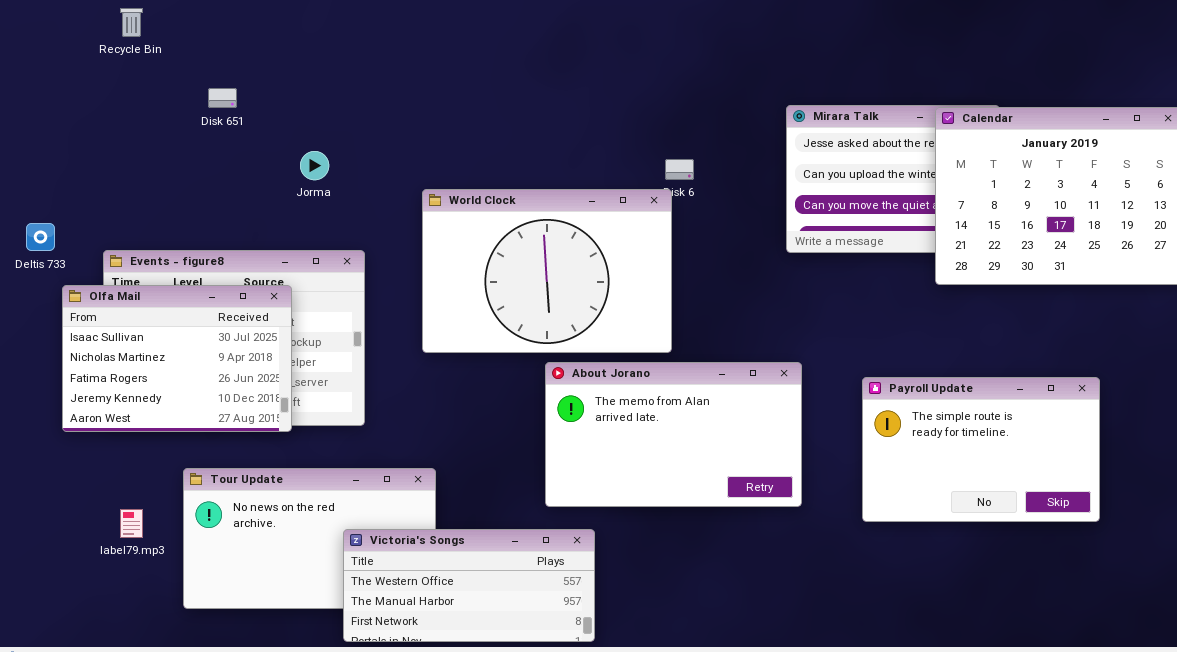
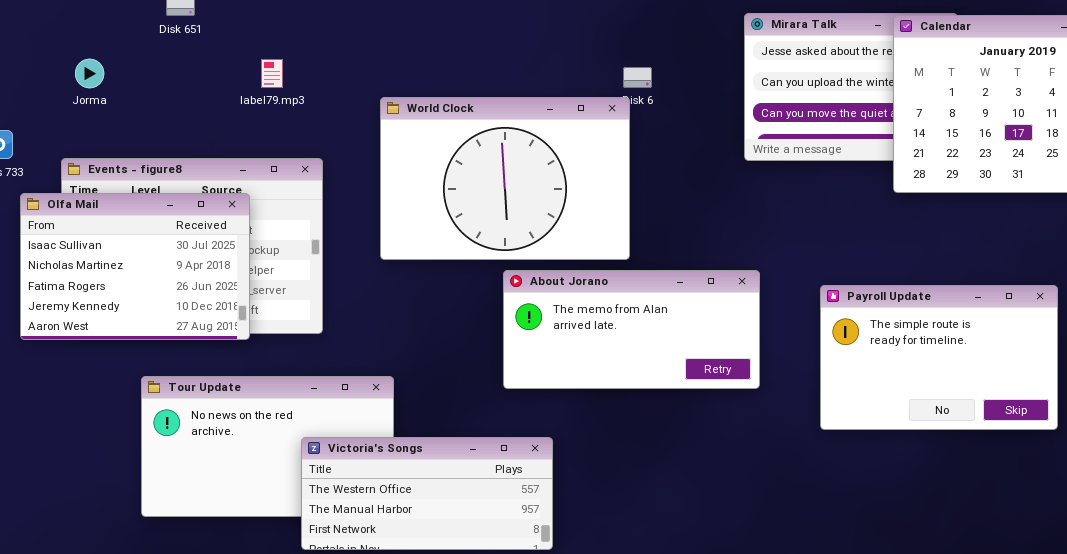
Jorma: [300,151,329,180] -> [75,59,104,88], moved
About Jorano: [545,362,802,507] -> [503,270,760,389], resized
label79.mp3: [120,509,143,538] -> [261,59,283,88], moved

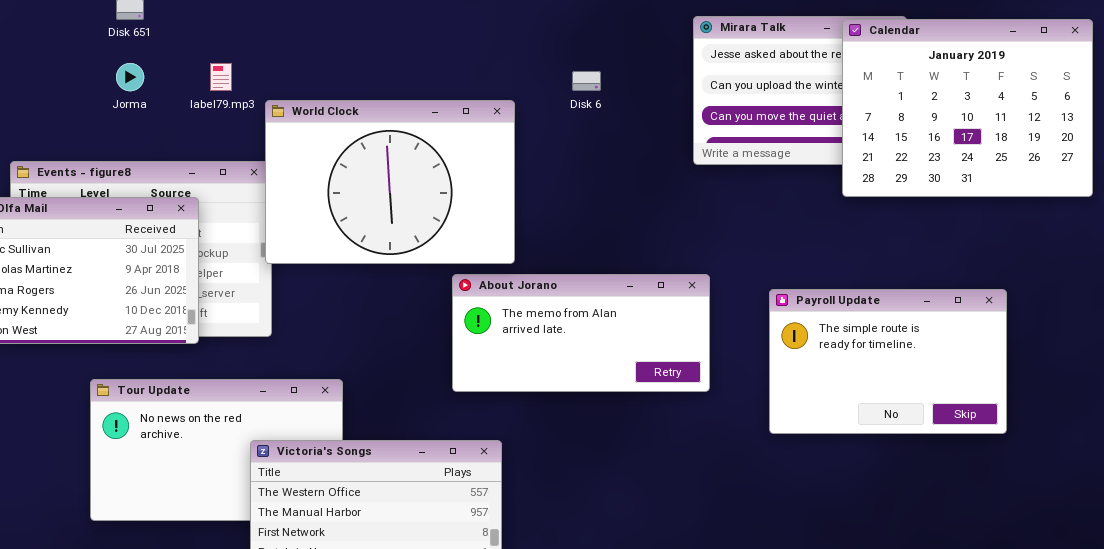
Jorma: [75,59,104,88] -> [116,63,144,91], moved
World Clock: [380,97,630,260] -> [265,100,515,264], moved

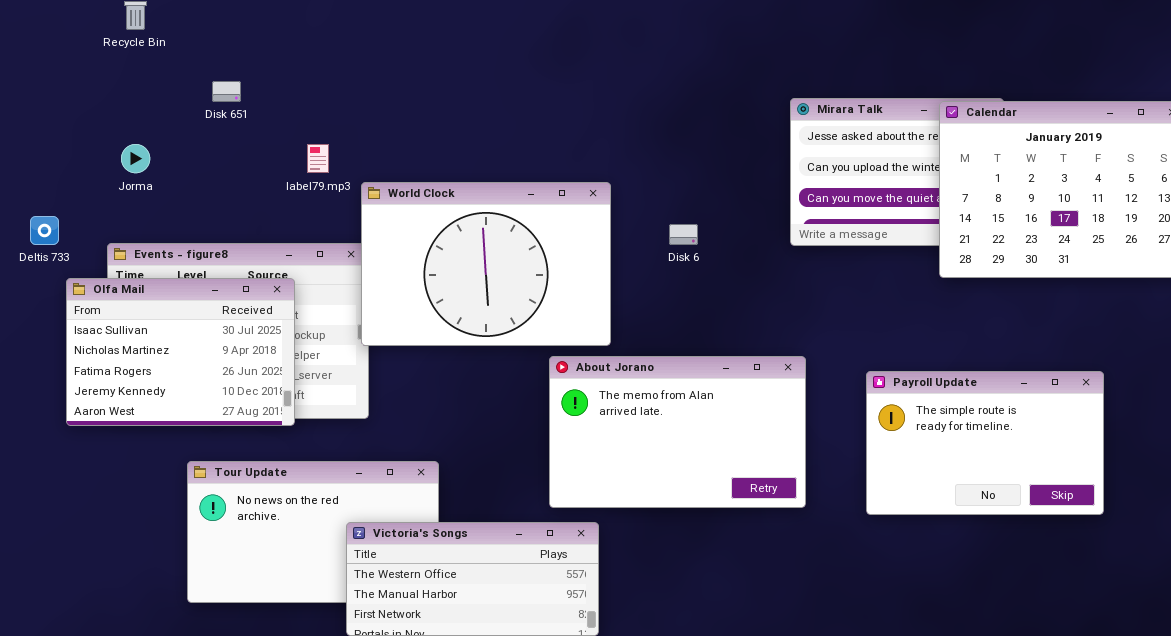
Jorma: [116,63,144,91] -> [121,144,150,173], moved
Disk 6: [572,71,601,91] -> [669,224,698,245], moved
About Jorano: [452,274,710,392] -> [549,356,806,508], resized

